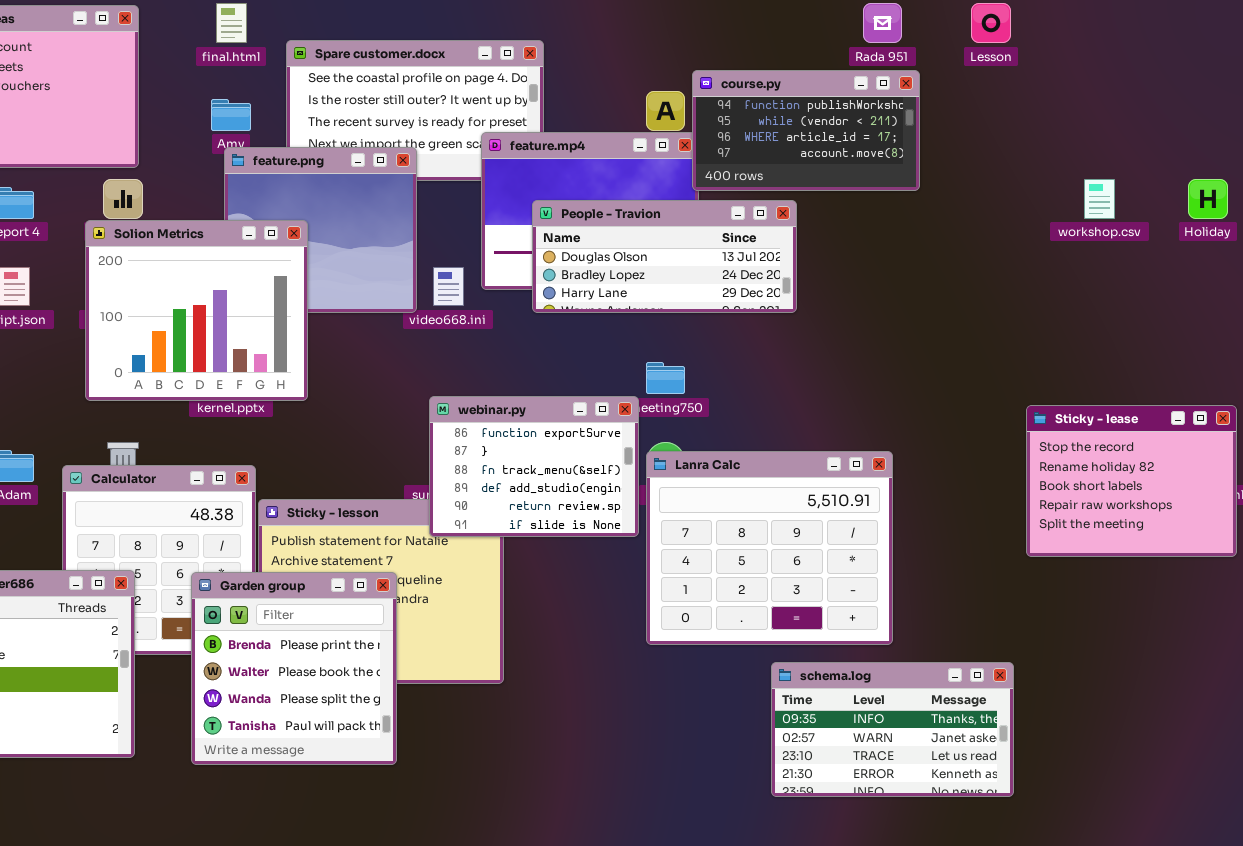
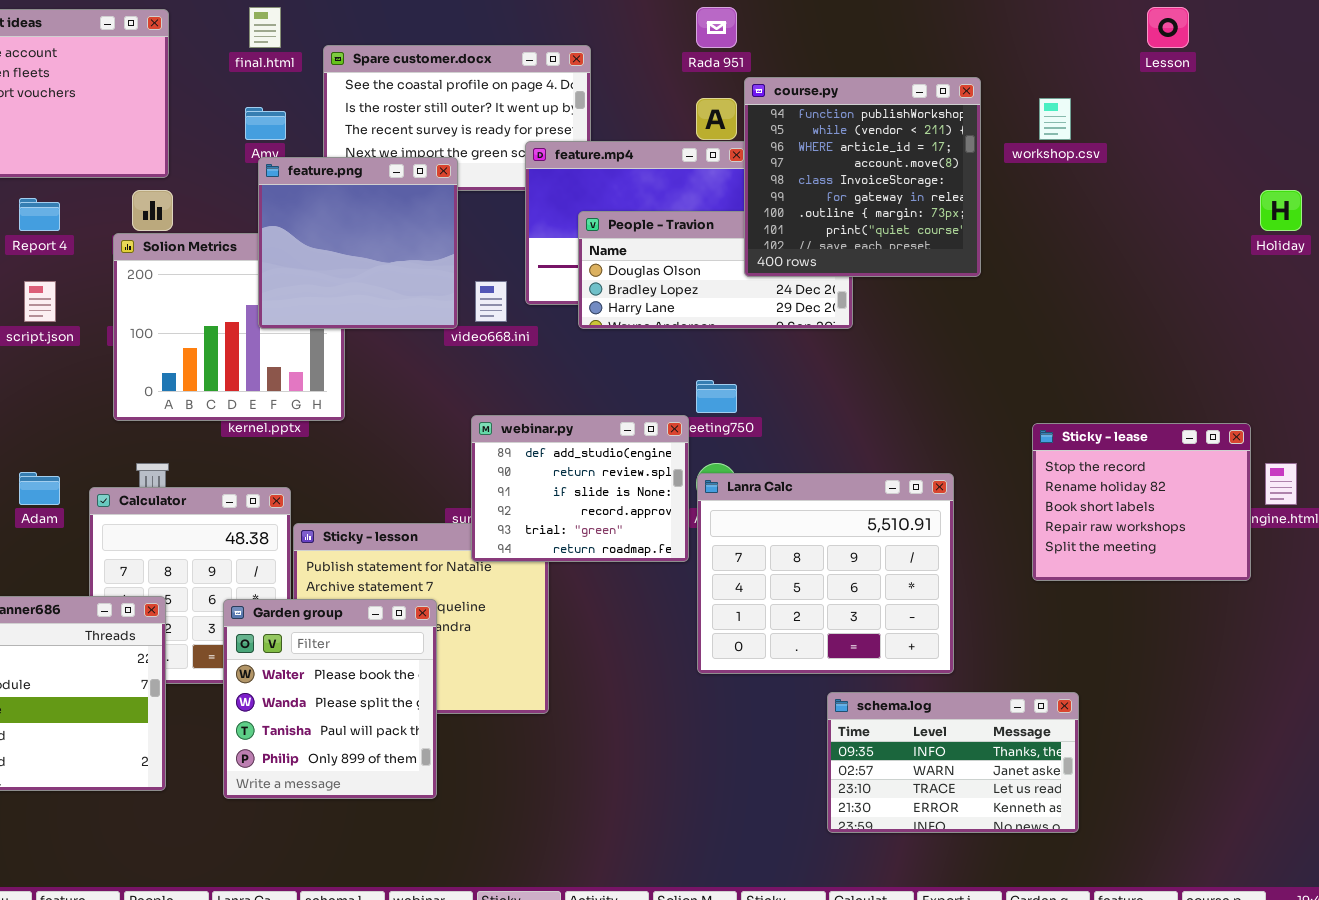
Rada 951: [863,3,902,43] -> [696,7,737,48], moved
Lesson: [971,3,1011,43] -> [1147,7,1189,48], moved
course.py: [692,70,920,191] -> [744,77,981,277], resized
feature.png: [224,147,417,313] -> [258,157,458,329], raised
workshop.csv: [1084,179,1115,219] -> [1039,98,1071,140], moved
webinar.py: [429,396,639,537] -> [471,415,689,562], scrolled down 3 rows
Sticky - lease: [1026,405,1237,557] -> [1032,423,1251,581], moved
Garden group: [191,572,397,765] -> [223,599,437,799], scrolled down 1 row

